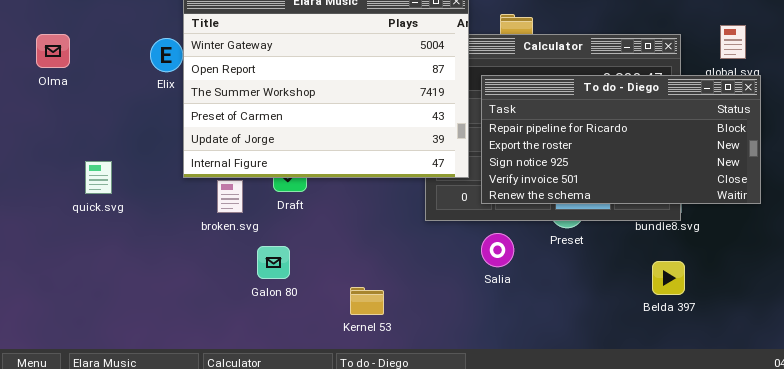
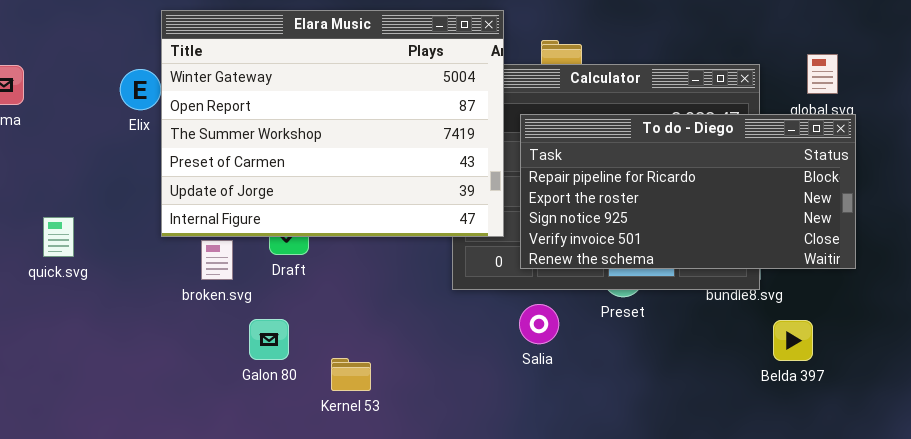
Belda 397: [652,261,685,295] -> [773,320,813,361], moved
Kernel 53: [350,287,384,315] -> [331,358,371,391], moved

